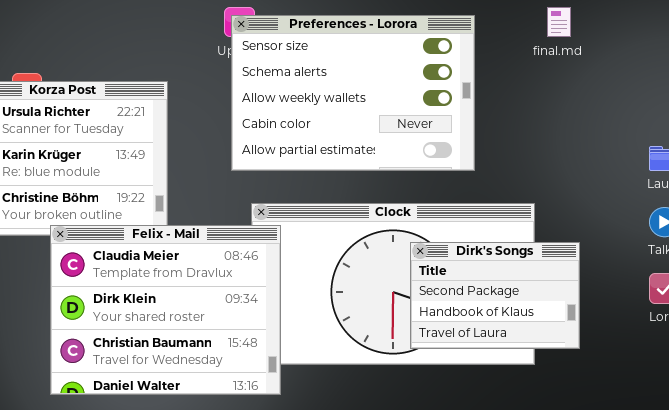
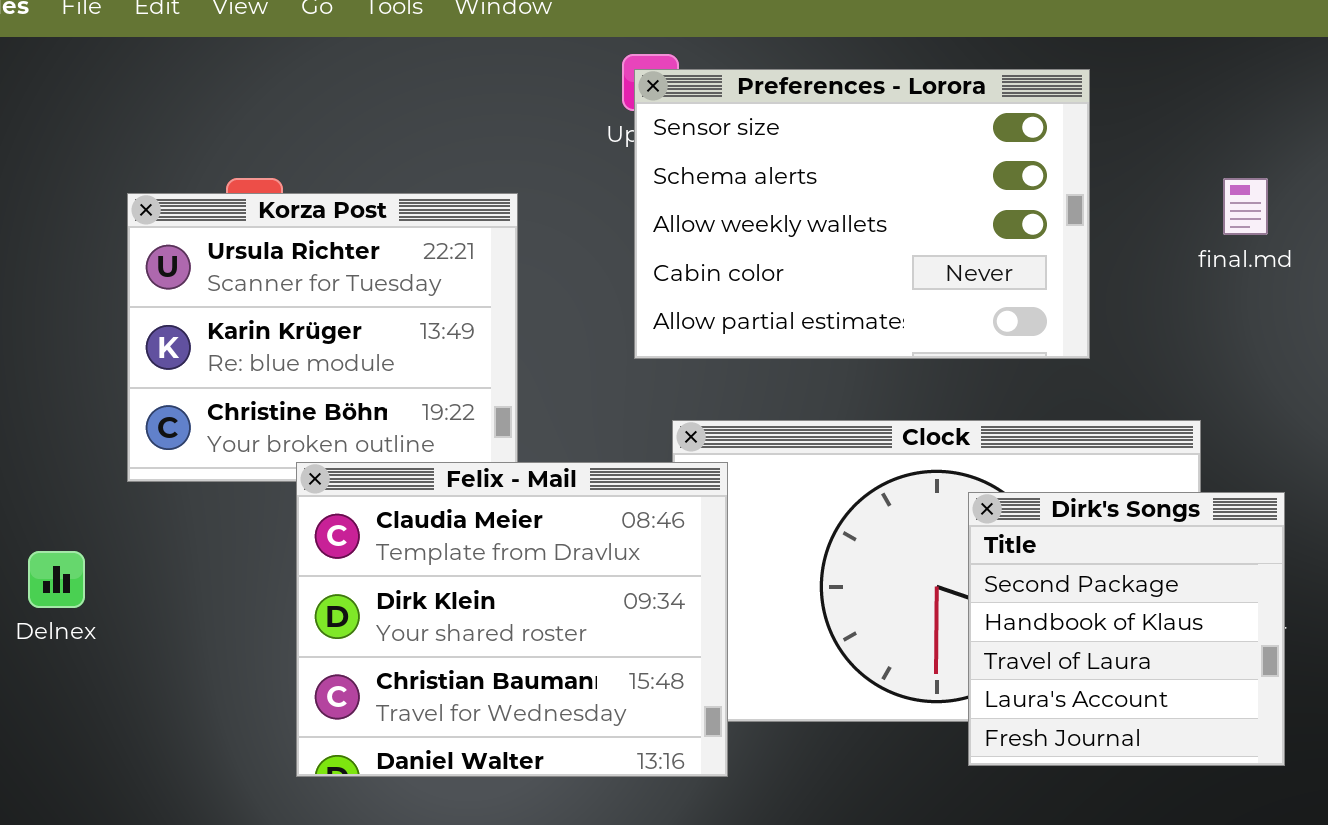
final.md: [547,7,571,37] -> [1223,178,1268,235], moved
Dirk's Songs: [410,242,580,349] -> [968,492,1285,766], resized

